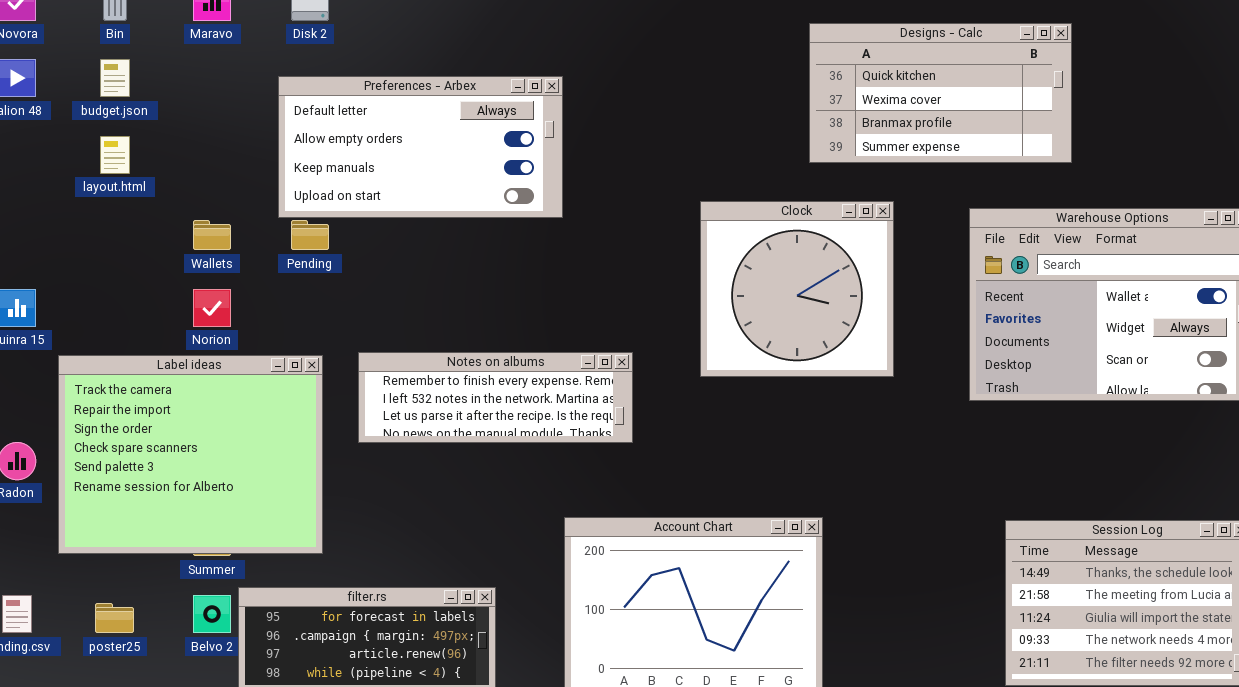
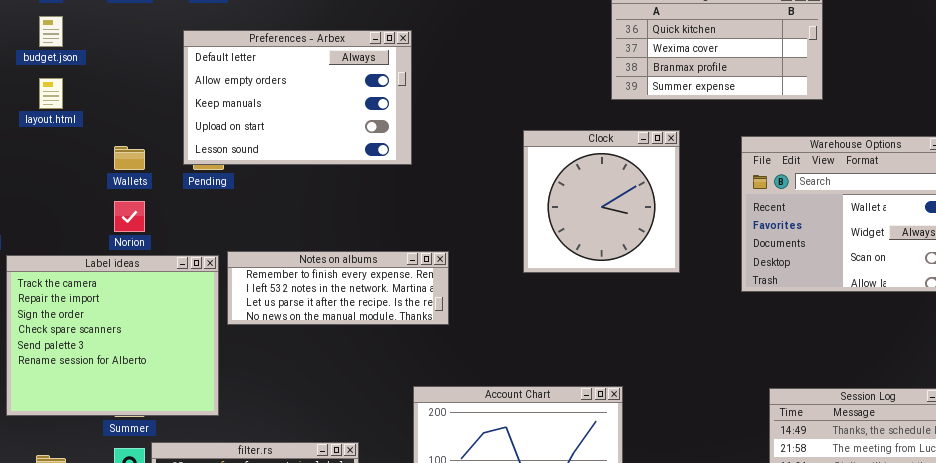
Preferences - Arbex: [278,76,563,218] -> [183,30,412,165], resized
Notes on albums: [358,352,633,443] -> [227,251,449,325], moved

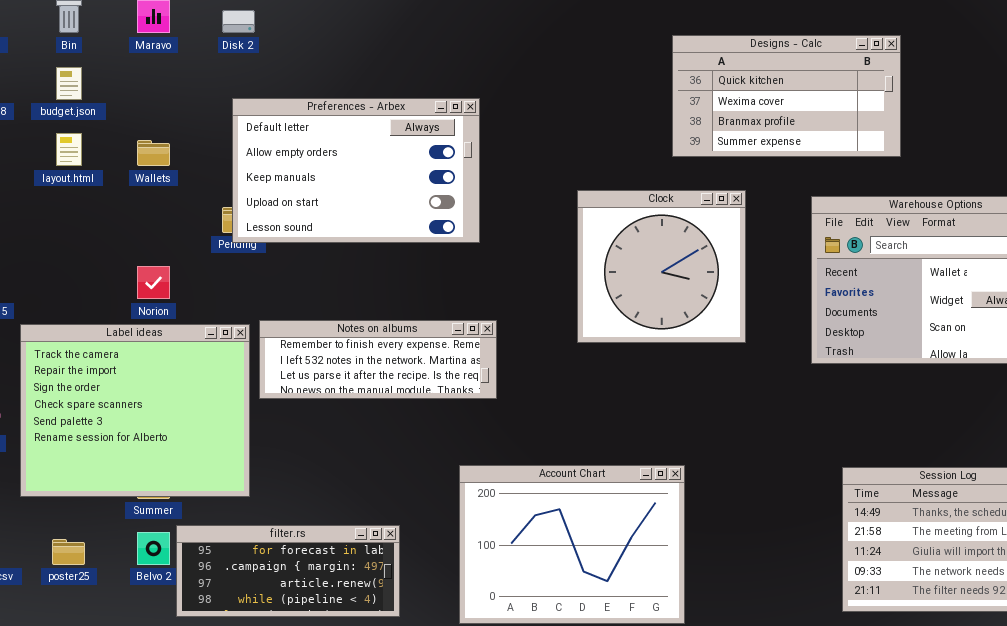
Preferences - Arbex: [183,30,412,165] -> [232,98,480,243], moved
Wallets: [114,146,145,170] -> [137,140,170,166], moved

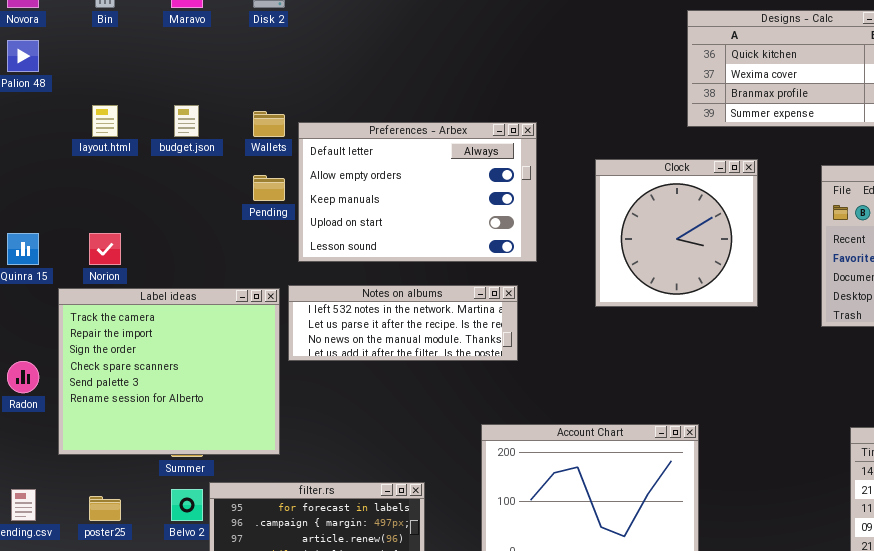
budget.json: [56,67,82,100] -> [174,105,199,137], moved
Preferences - Arbex: [232,98,480,243] -> [298,122,537,262], moved
Wallets: [137,140,170,166] -> [253,111,285,137], moved
Norion: [137,266,170,299] -> [89,233,121,265], moved
Notes on albums: [259,320,497,399] -> [288,285,518,361], scrolled down 1 row

